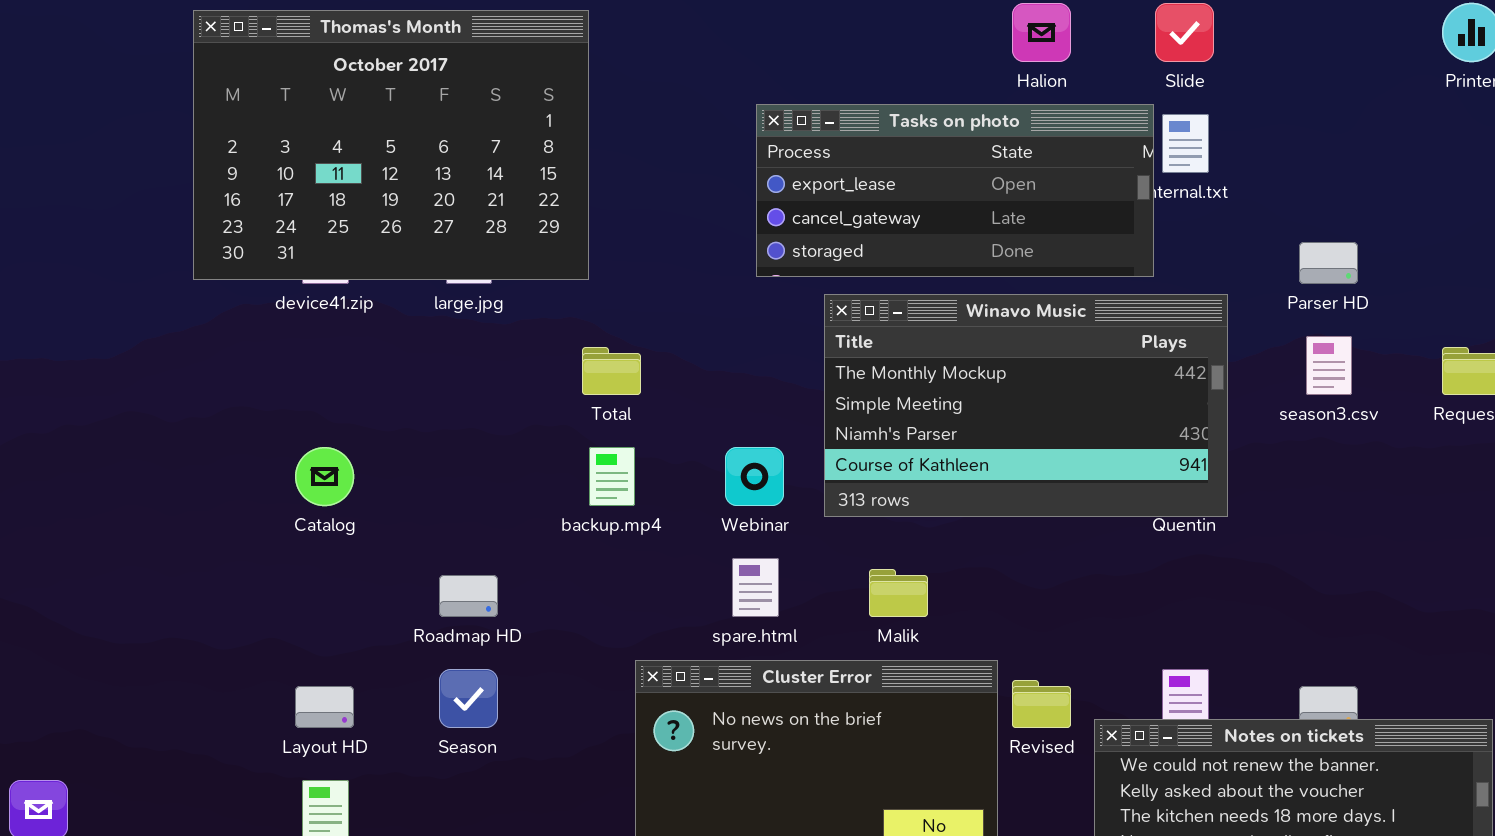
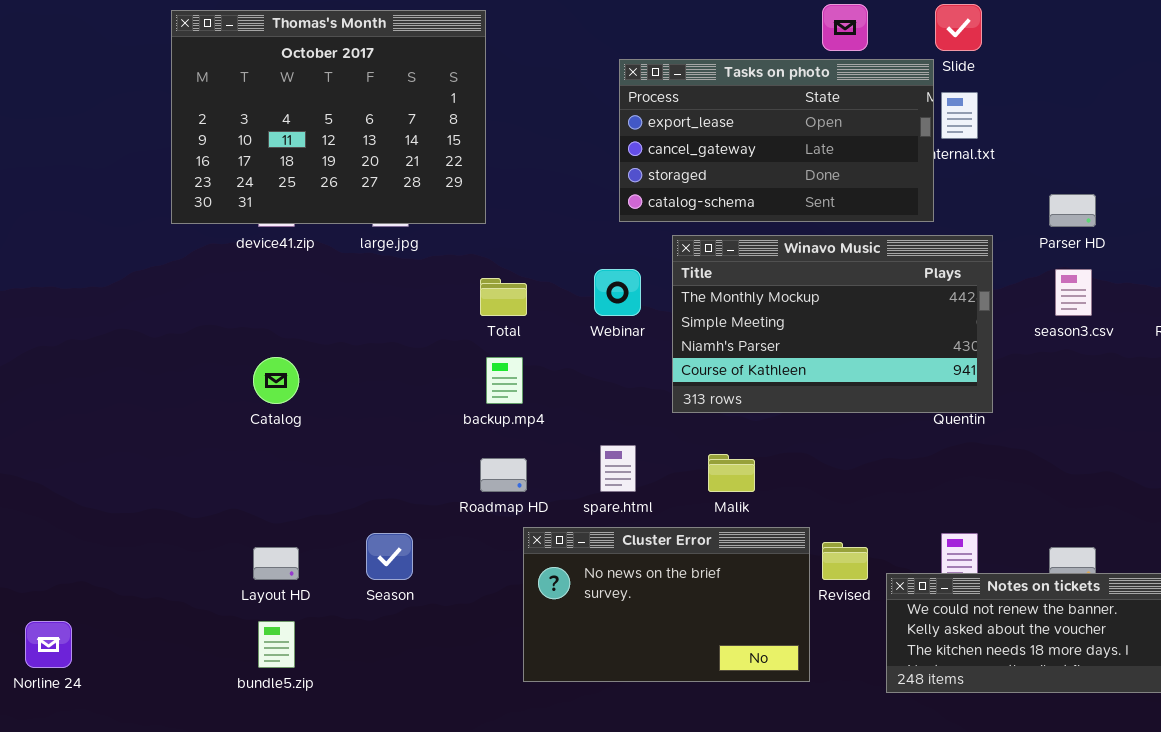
Tasks on photo: [756,104,1154,277] -> [619,59,934,222], resized
Webinar: [725,447,784,506] -> [594,269,641,316], moved
Roadmap HD: [439,575,498,617] -> [480,458,527,492], moved

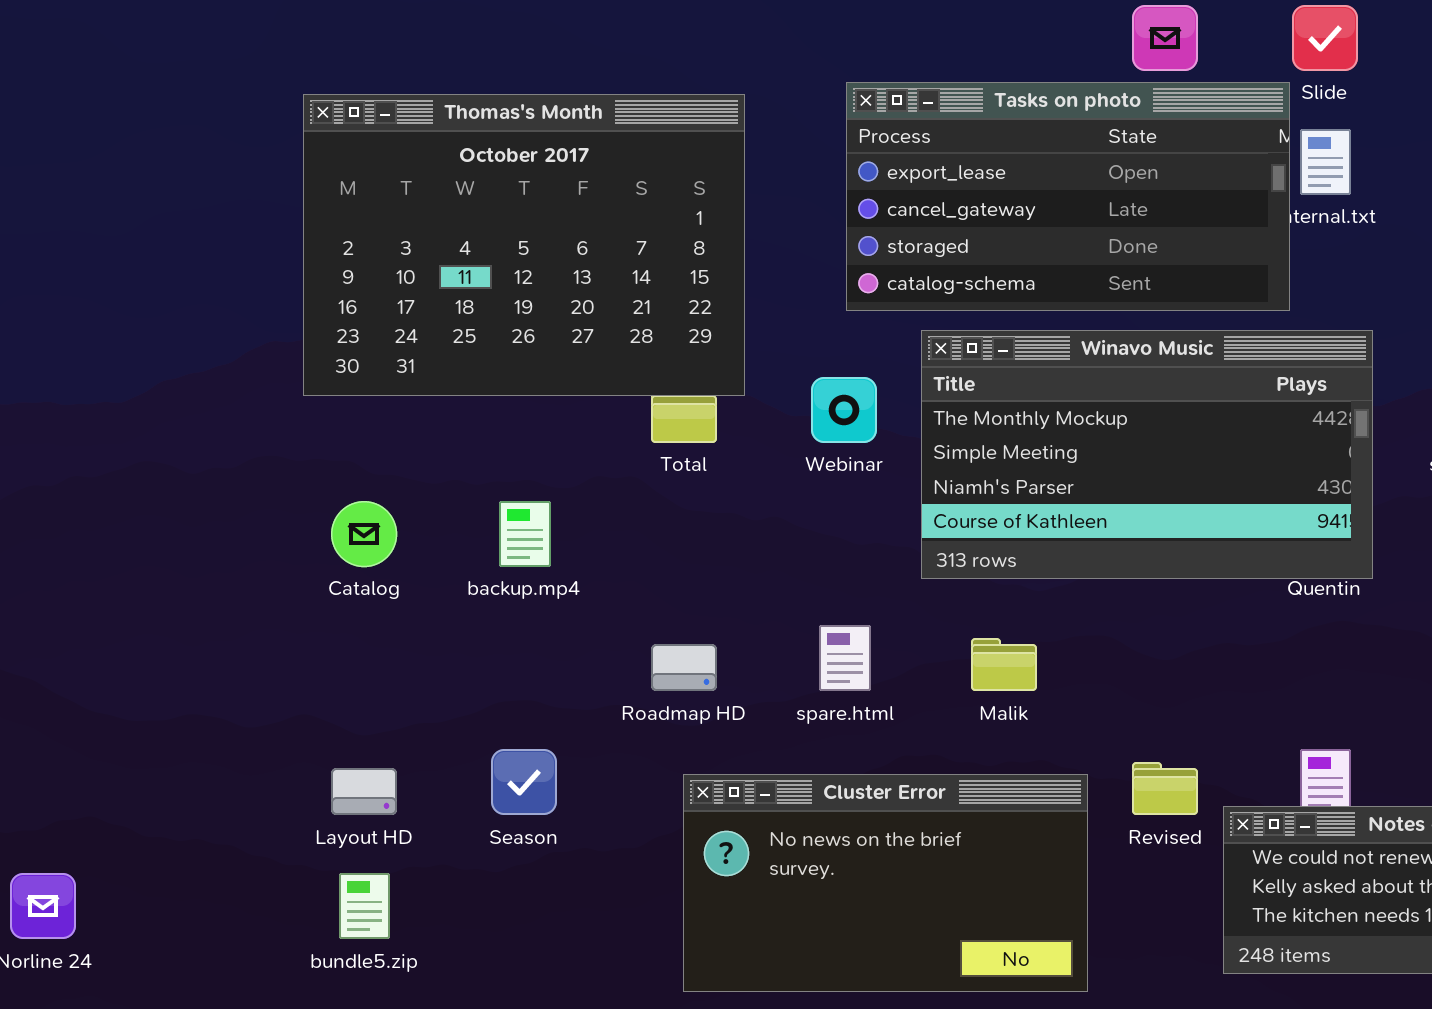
Thomas's Month: [171,10,486,224] -> [303,94,745,396], moved
backup.mp4: [486,357,523,404] -> [499,501,551,567], moved
Cluster Error: [523,527,810,682] -> [683,774,1088,992], moved

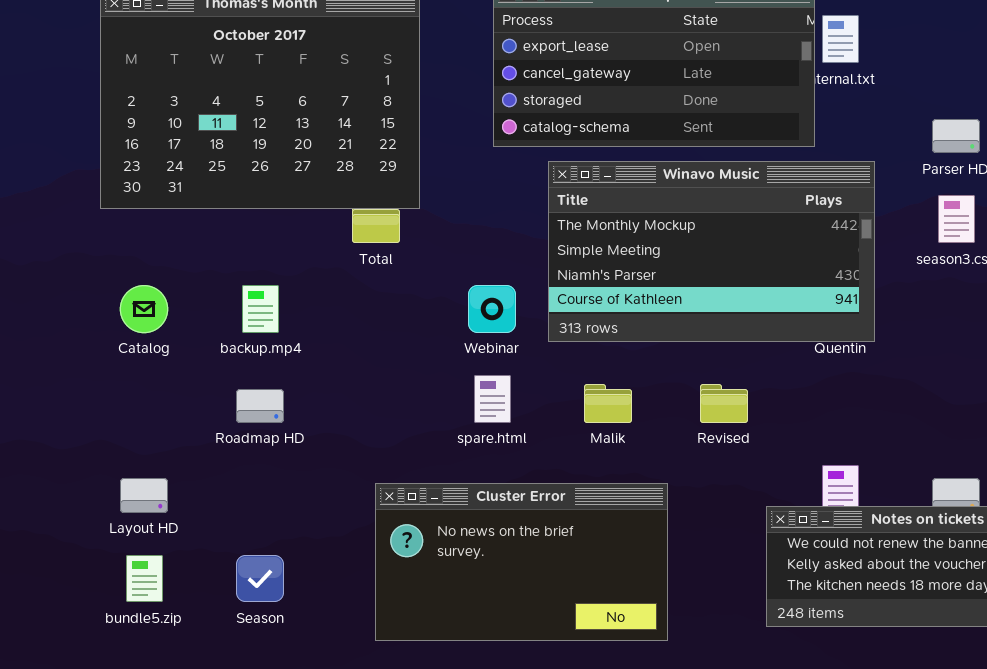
Webinar: [811,377,877,443] -> [468,285,516,333], moved
Roadmap HD: [651,644,717,691] -> [236,389,284,423], moved
Season: [491,749,557,815] -> [236,555,284,602], moved
Revised: [1132,762,1198,815] -> [700,384,748,423], moved

